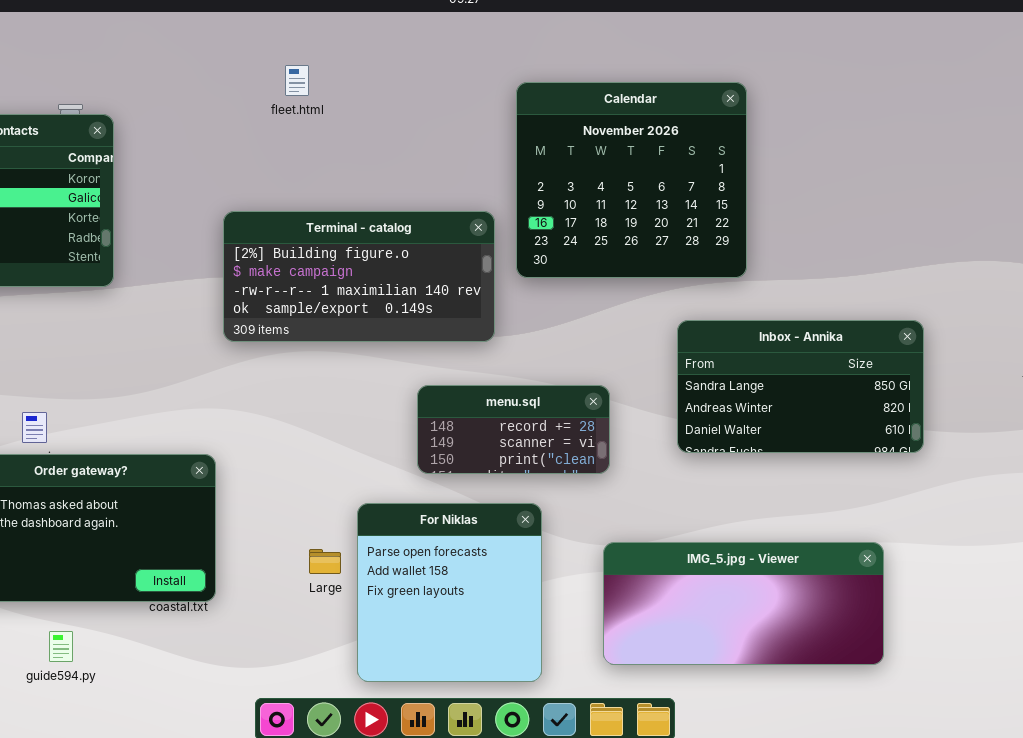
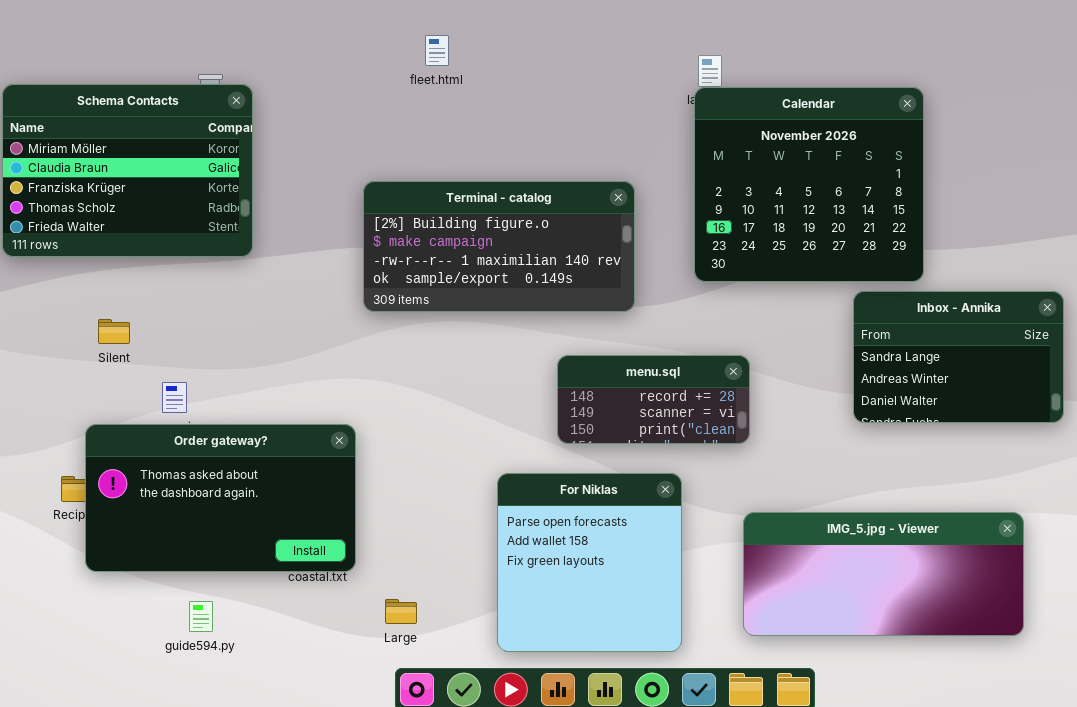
Calendar: [516,82,747,278] -> [694,87,924,282], moved
Inbox - Annika: [677,320,924,453] -> [853,291,1064,423], resized
Large: [309,549,341,574] -> [385,599,417,624], moved

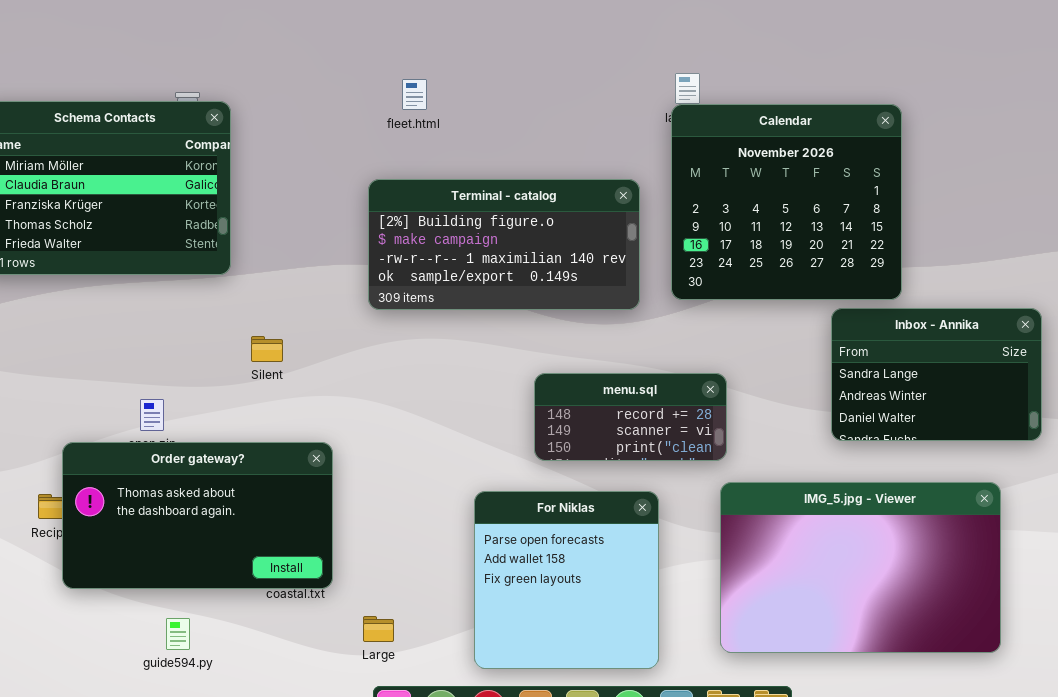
fleet.html: [425,35,449,66] -> [402,79,427,110], moved
Terminal - catalog: [363,181,635,312] -> [368,179,640,310], moved
Silent: [98,319,130,344] -> [251,336,283,362], moved
IMG_5.jpg - Viewer: [743,512,1024,636] -> [720,482,1001,653], resized

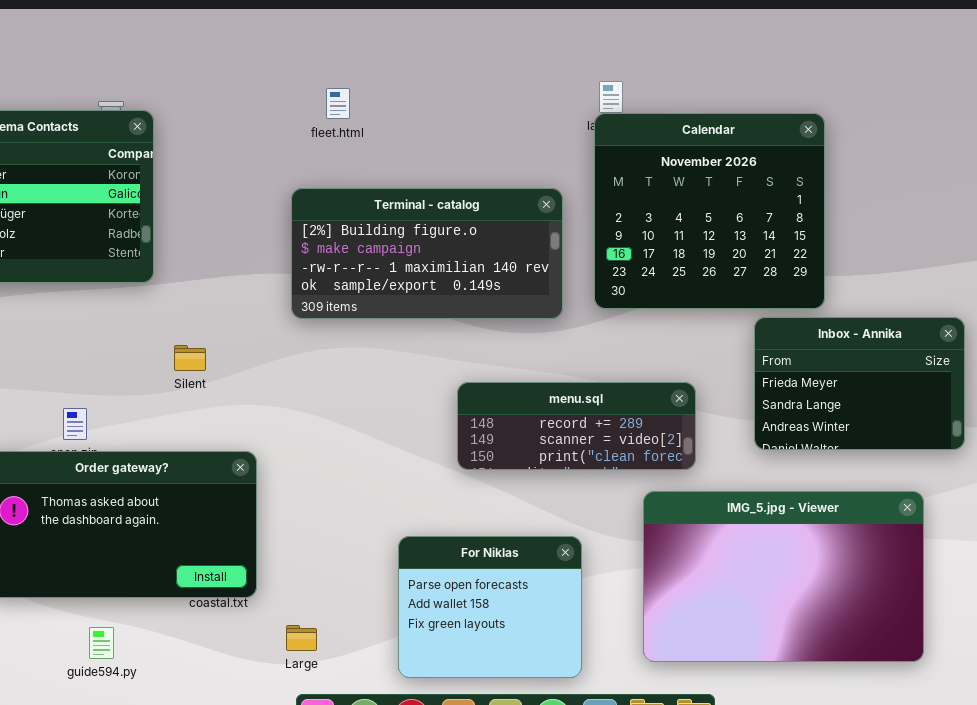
Inbox - Annika: [831,308,1042,441] -> [754,317,965,450], scrolled up 1 row
menu.sql: [534,373,727,461] -> [457,382,696,470], resized
For Niklas: [474,491,659,669] -> [398,536,582,678], resized

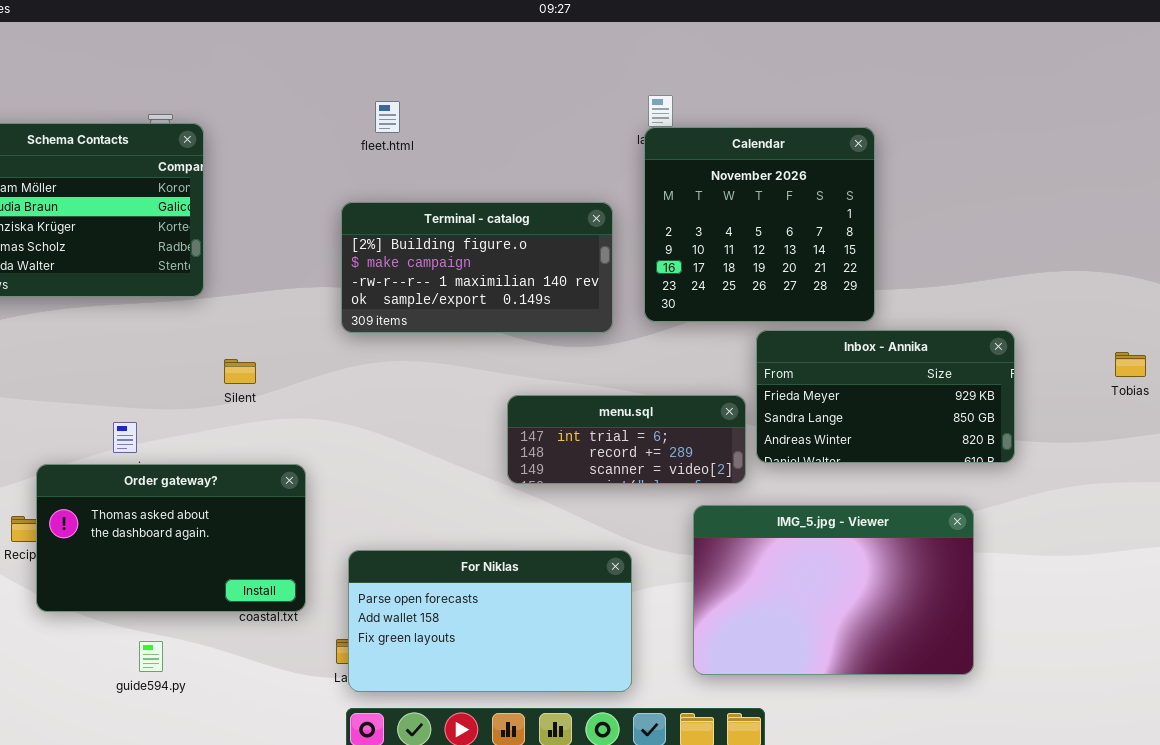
Inbox - Annika: [754,317,965,450] -> [756,330,1015,463], resized
menu.sql: [457,382,696,470] -> [507,395,746,484], scrolled up 1 row
For Niklas: [398,536,582,678] -> [348,550,632,692], resized

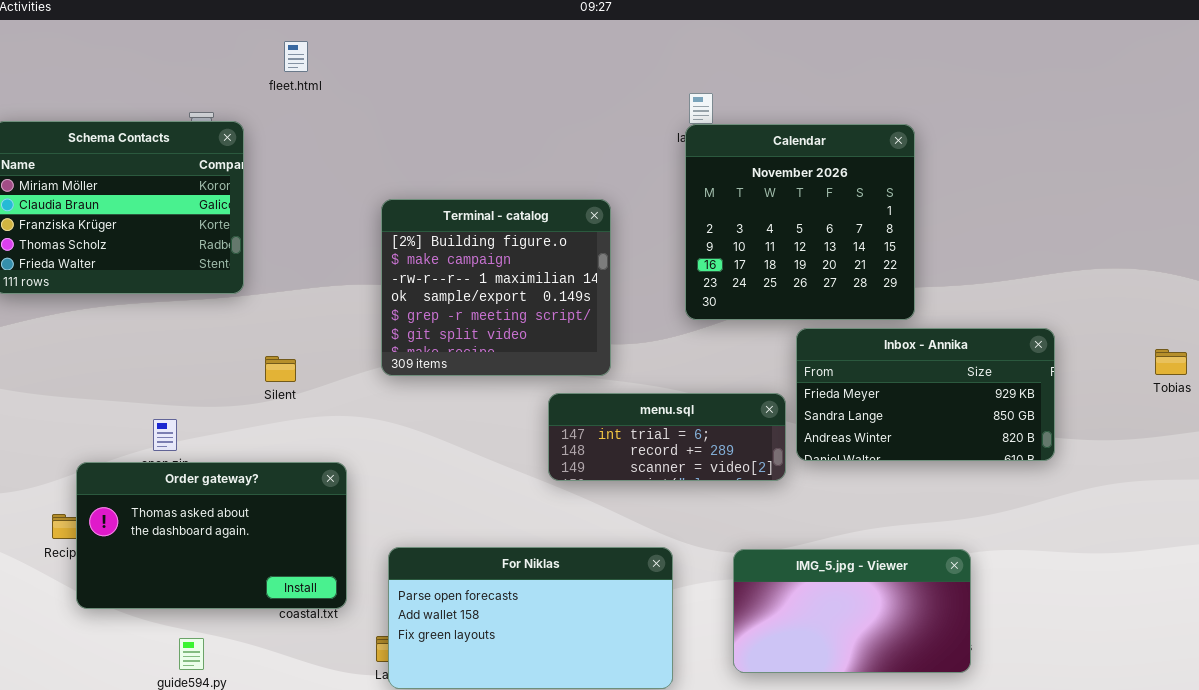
fleet.html: [375,101,400,133] -> [284,41,308,72], moved
Terminal - catalog: [341,202,613,333] -> [381,199,611,376], resized
IMG_5.jpg - Viewer: [693,505,974,675] -> [733,549,971,673], resized

